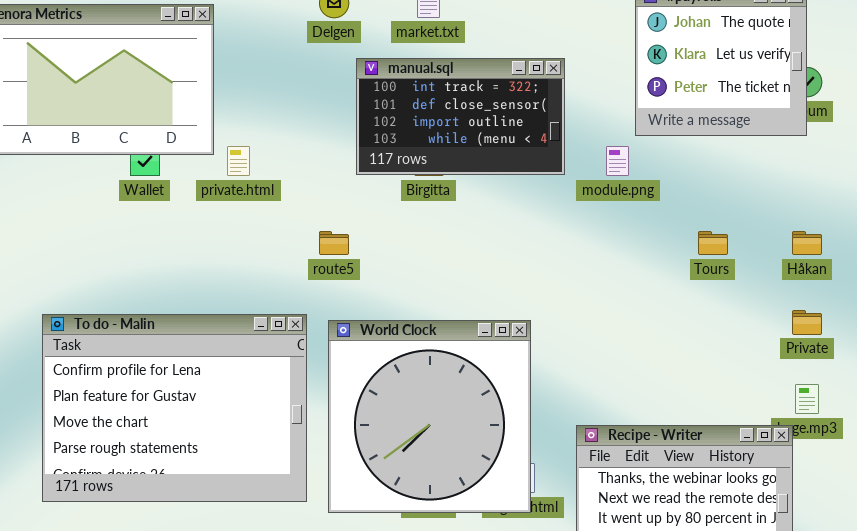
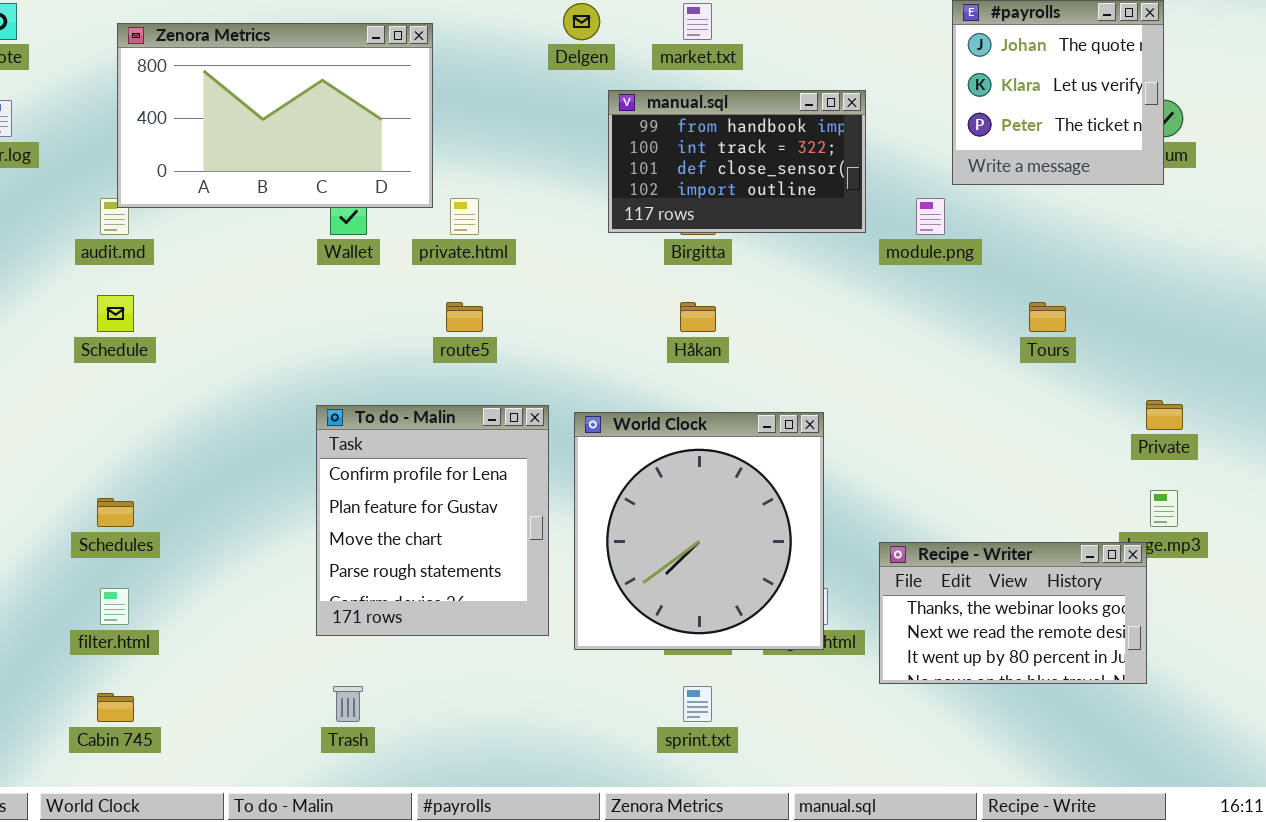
manual.sql: [356,58,565,175] -> [608,90,866,233], scrolled up 1 row
route5: [319,231,349,255] -> [446,302,483,332], moved
Håkan: [792,231,822,255] -> [680,302,716,332], moved
To do - Malin: [42,314,307,502] -> [316,405,549,636], resized

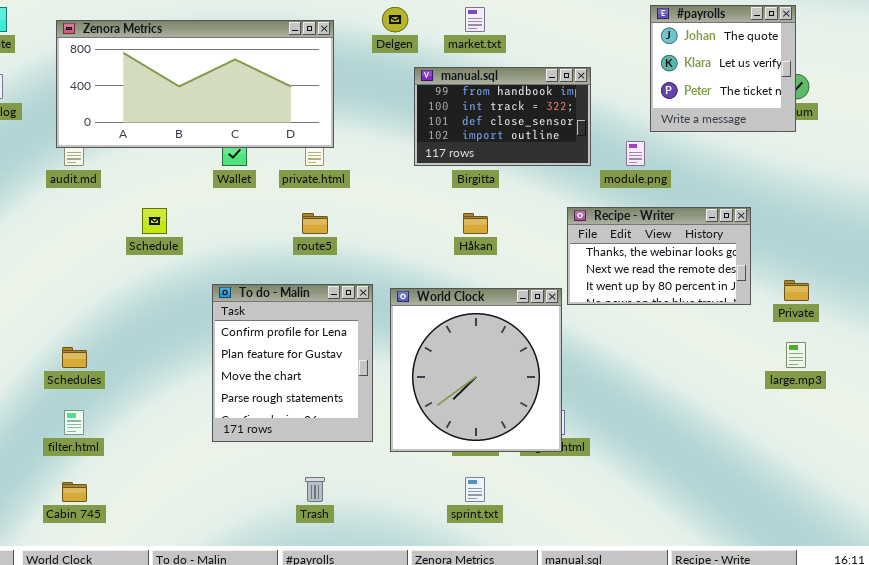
Zenora Metrics: [117,23,433,208] -> [56,20,334,148], moved, resized
Schedule: [97,295,134,332] -> [142,208,167,234], moved
Recipe - Writer: [879,542,1147,684] -> [567,207,751,305], moved
Trash: [333,686,363,722] -> [305,477,325,502], moved

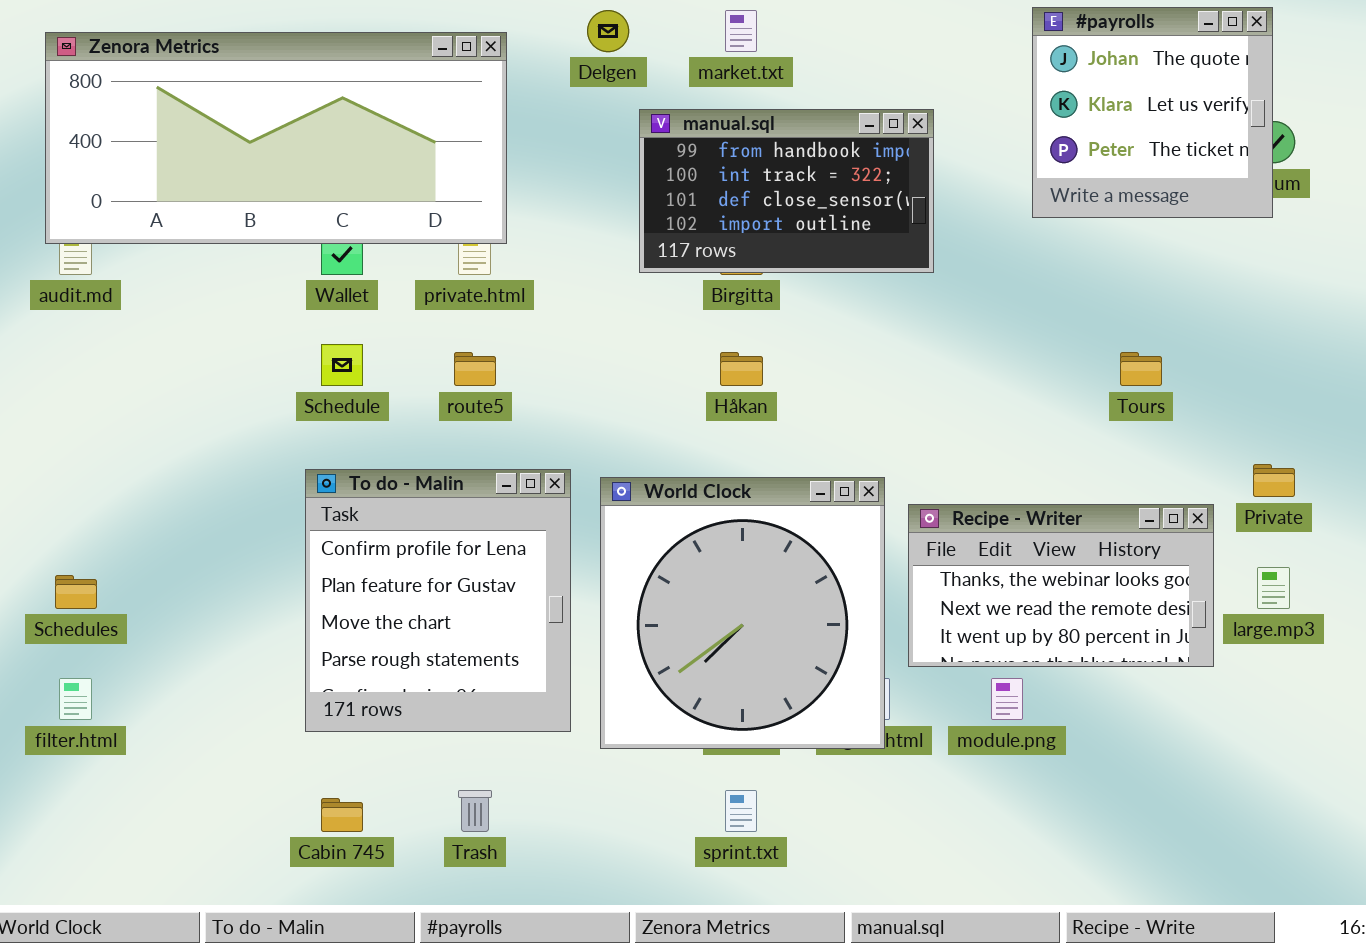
module.png: [626,141,645,166] -> [991,678,1023,720], moved
Recipe - Writer: [567,207,751,305] -> [908,504,1214,667], moved
Schedule: [142,208,167,234] -> [321,344,363,386], moved
Cabin 745: [62,482,87,502] -> [321,798,363,832], moved

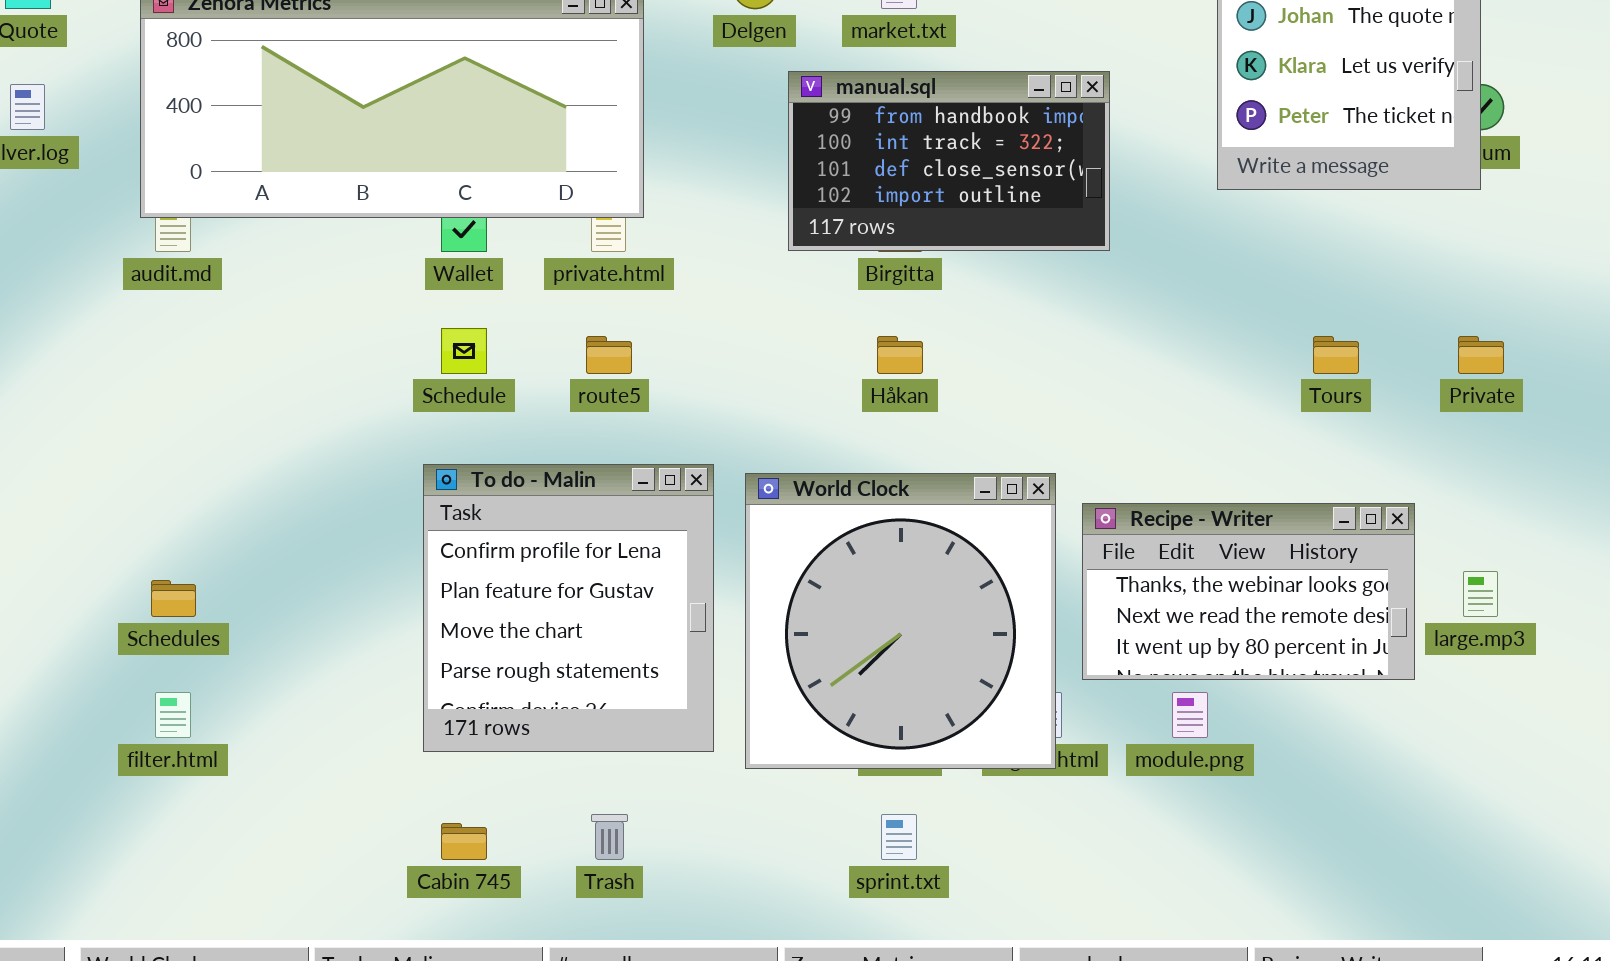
Private: [1253,464,1295,497] -> [1458,336,1504,374], moved

